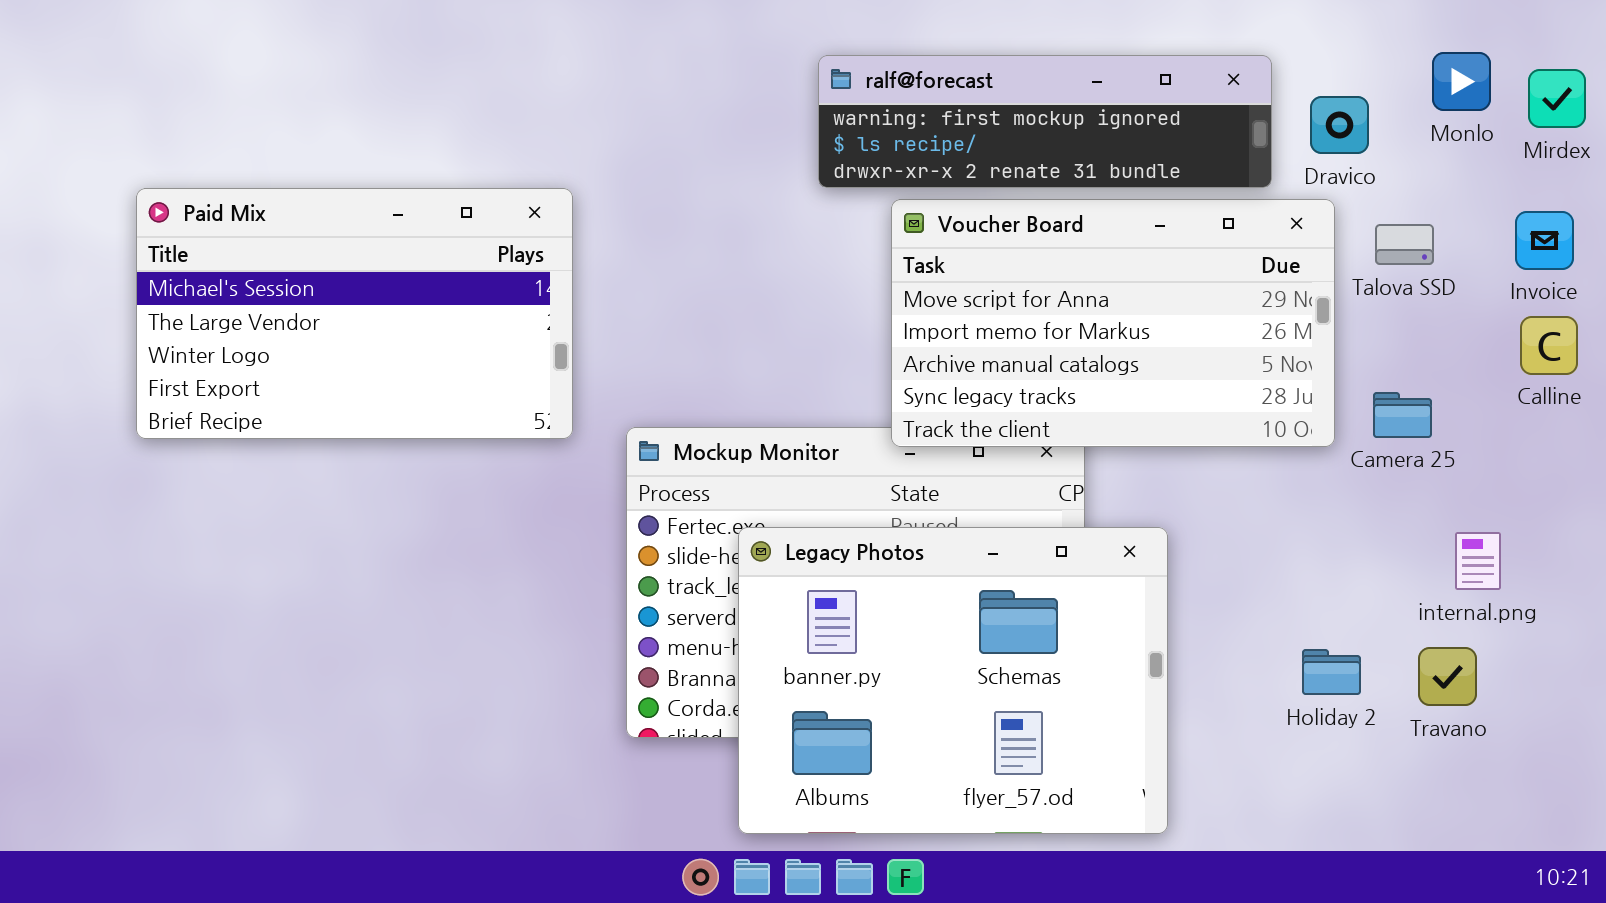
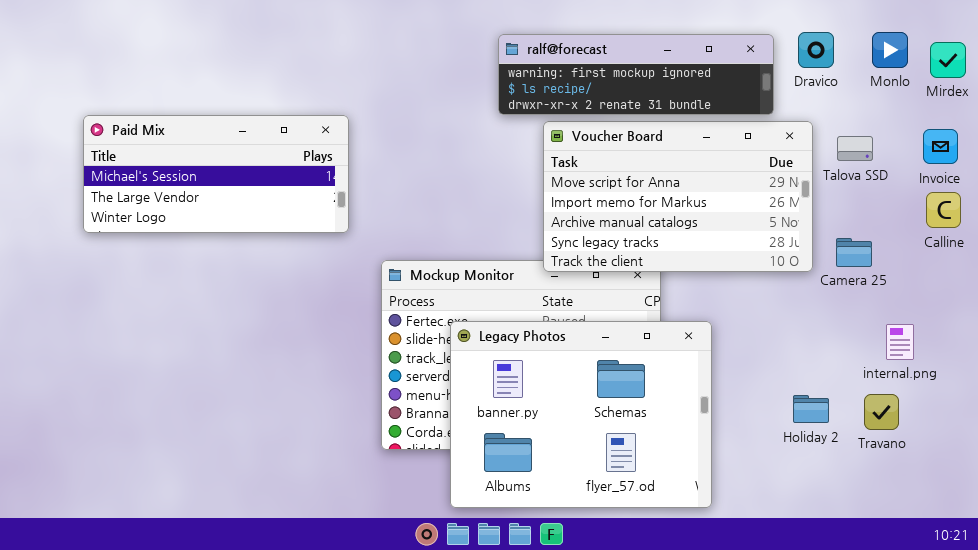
Dravico: [1310,96,1369,154] -> [798,32,834,68], moved
Paid Mix: [136,188,573,439] -> [83,115,349,233], resized

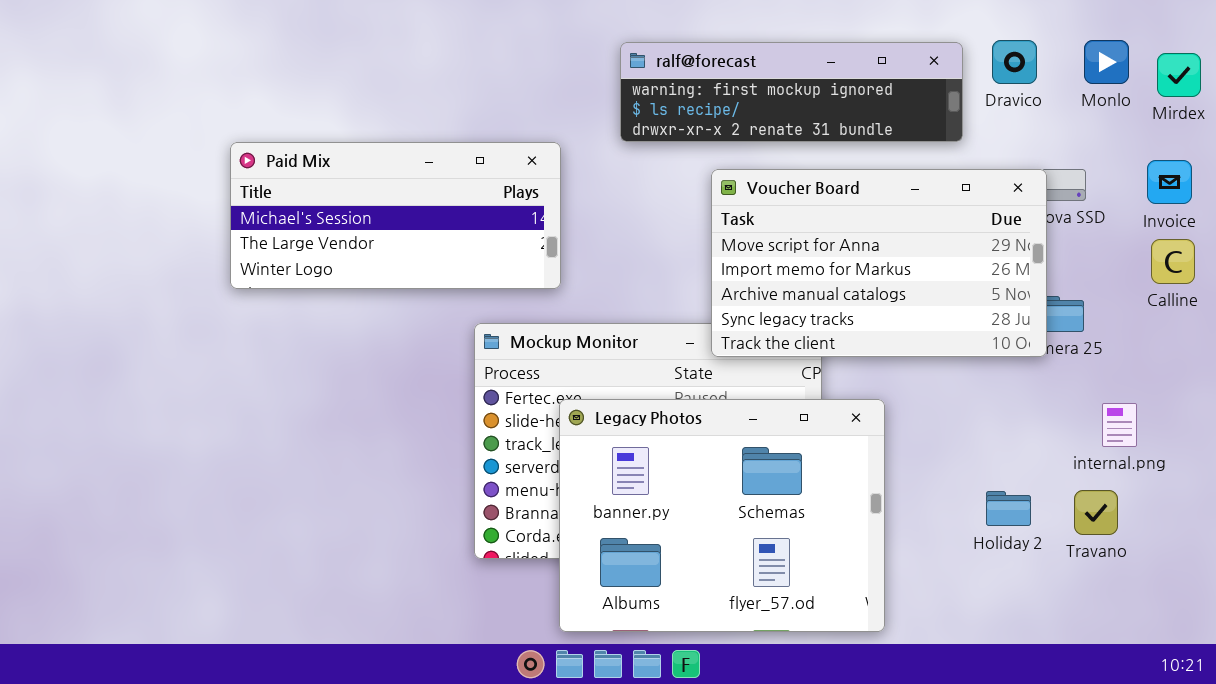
Paid Mix: [83,115,349,233] -> [230,142,561,289], moved
Voucher Board: [543,121,813,272] -> [711,169,1047,357], moved

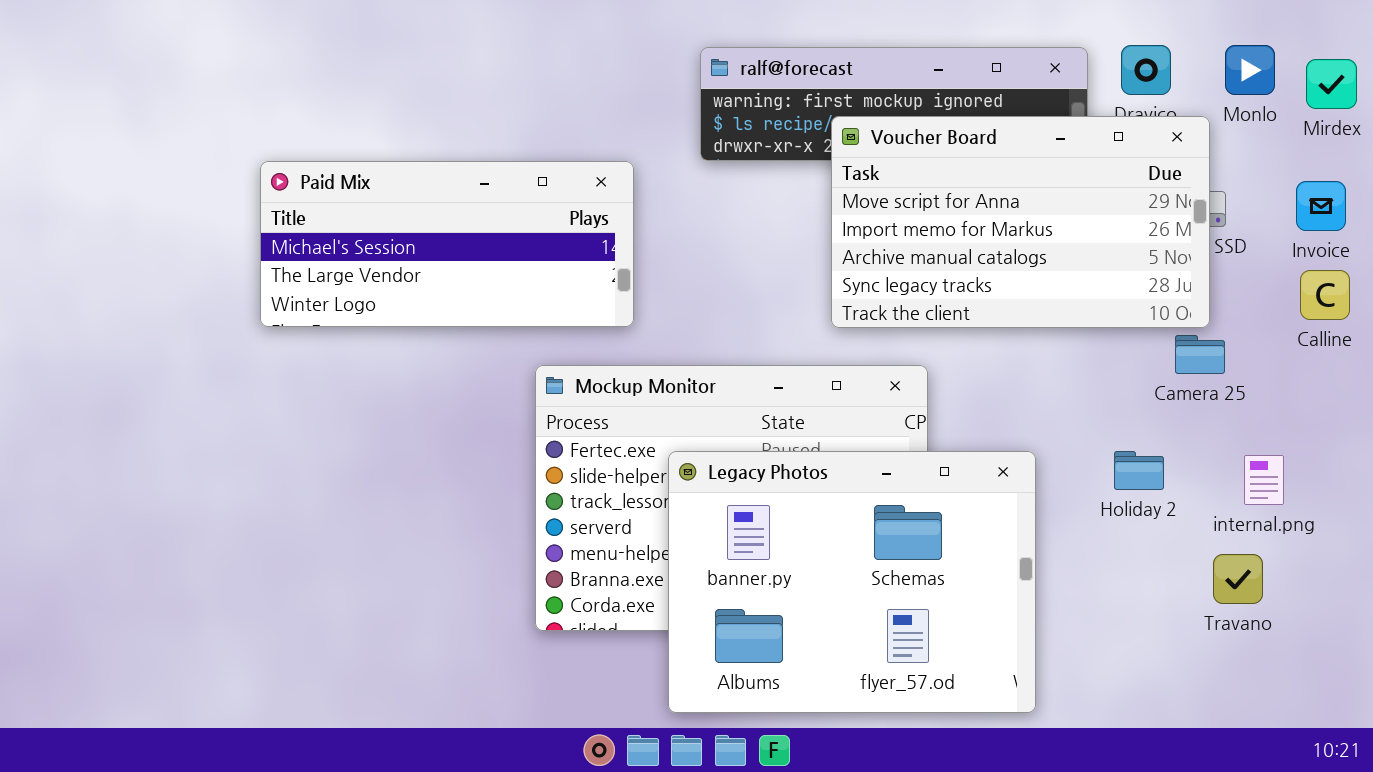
Voucher Board: [711,169,1047,357] -> [831,116,1210,328], moved
Legacy Photos: [559,399,885,632] -> [668,451,1036,713], moved
Holiday 2: [986,491,1031,526] -> [1114,451,1164,490], moved

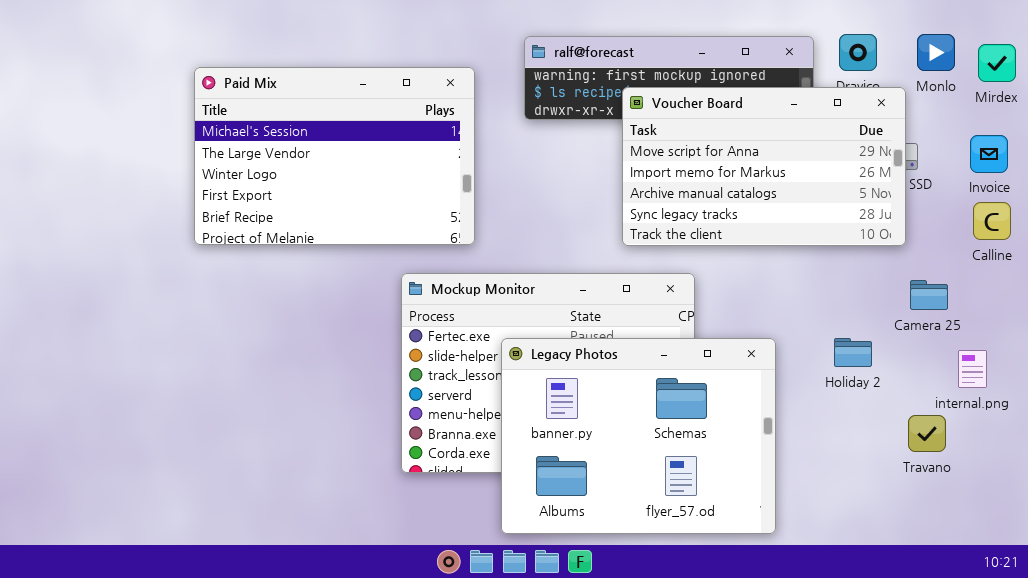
Paid Mix: [260,161,634,327] -> [194,67,475,245], resized
Camera 25: [1175,335,1225,374] -> [910,280,948,310], moved
internal.png: [1244,455,1284,505] -> [958,350,987,388], moved

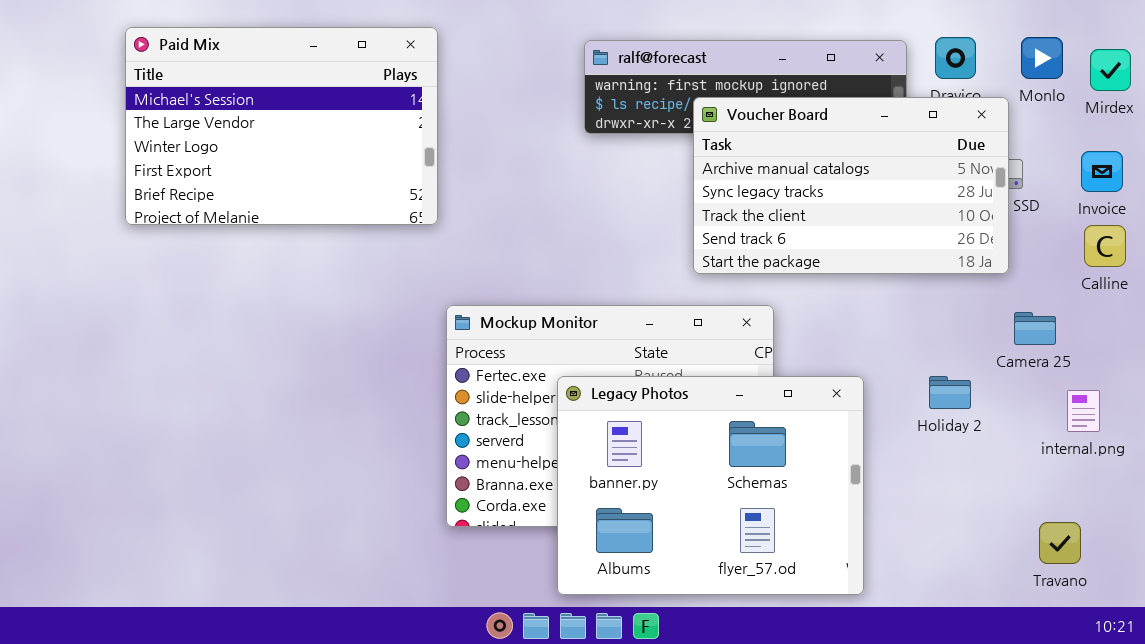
Paid Mix: [194,67,475,245] -> [125,27,438,225], moved
Voucher Board: [622,87,906,246] -> [693,97,1009,274], scrolled down 2 rows
Travano: [908,415,946,452] -> [1039,522,1081,564], moved

